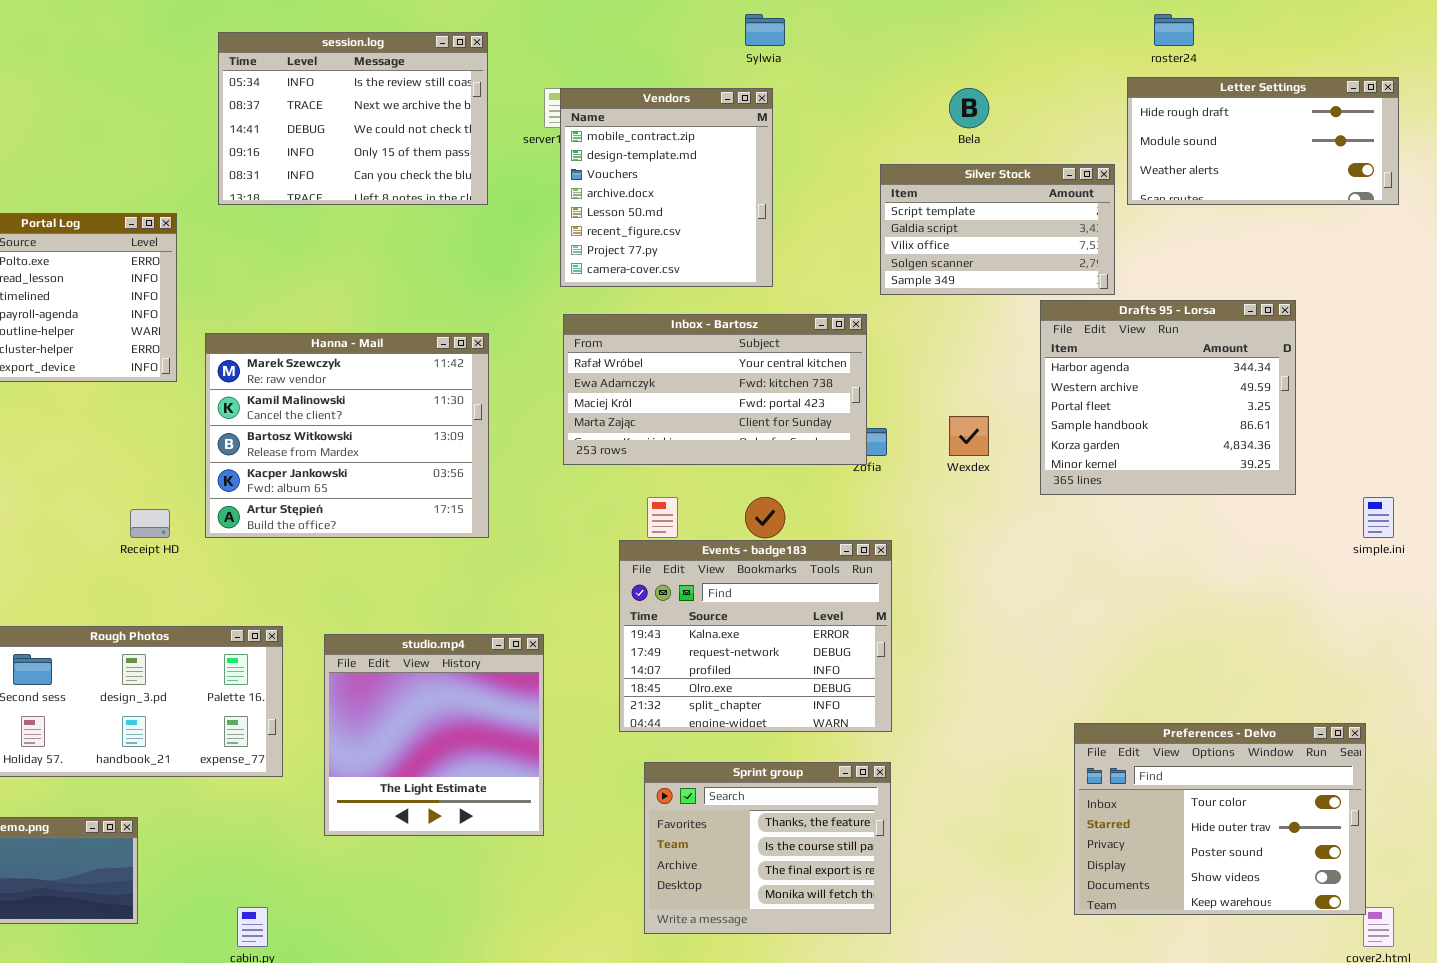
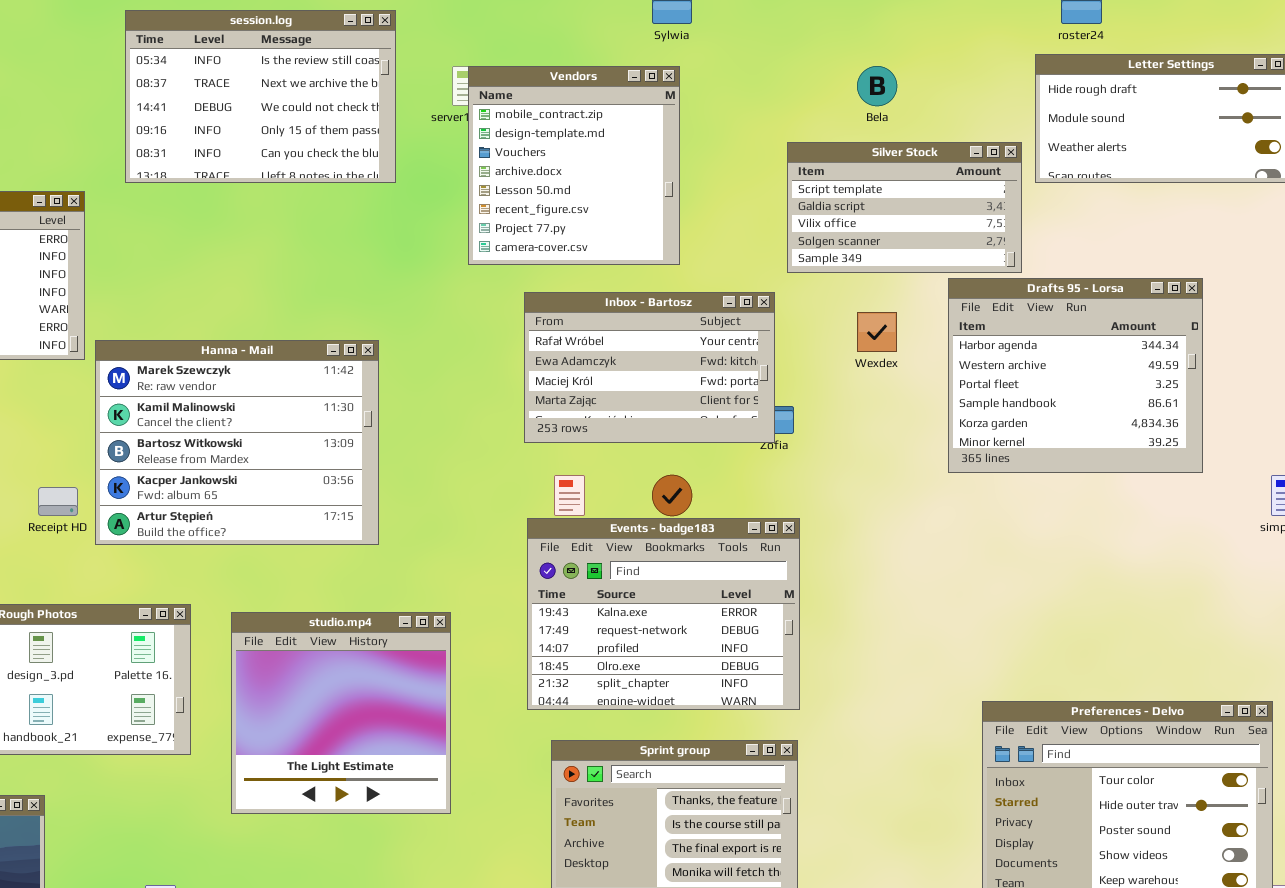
Inbox - Bartosz: [563,314,867,465] -> [524,292,775,443], resized
Hanna - Mail: [205,333,489,538] -> [95,340,379,545], moved
Wexdex: [949,416,989,456] -> [857,312,897,352], moved

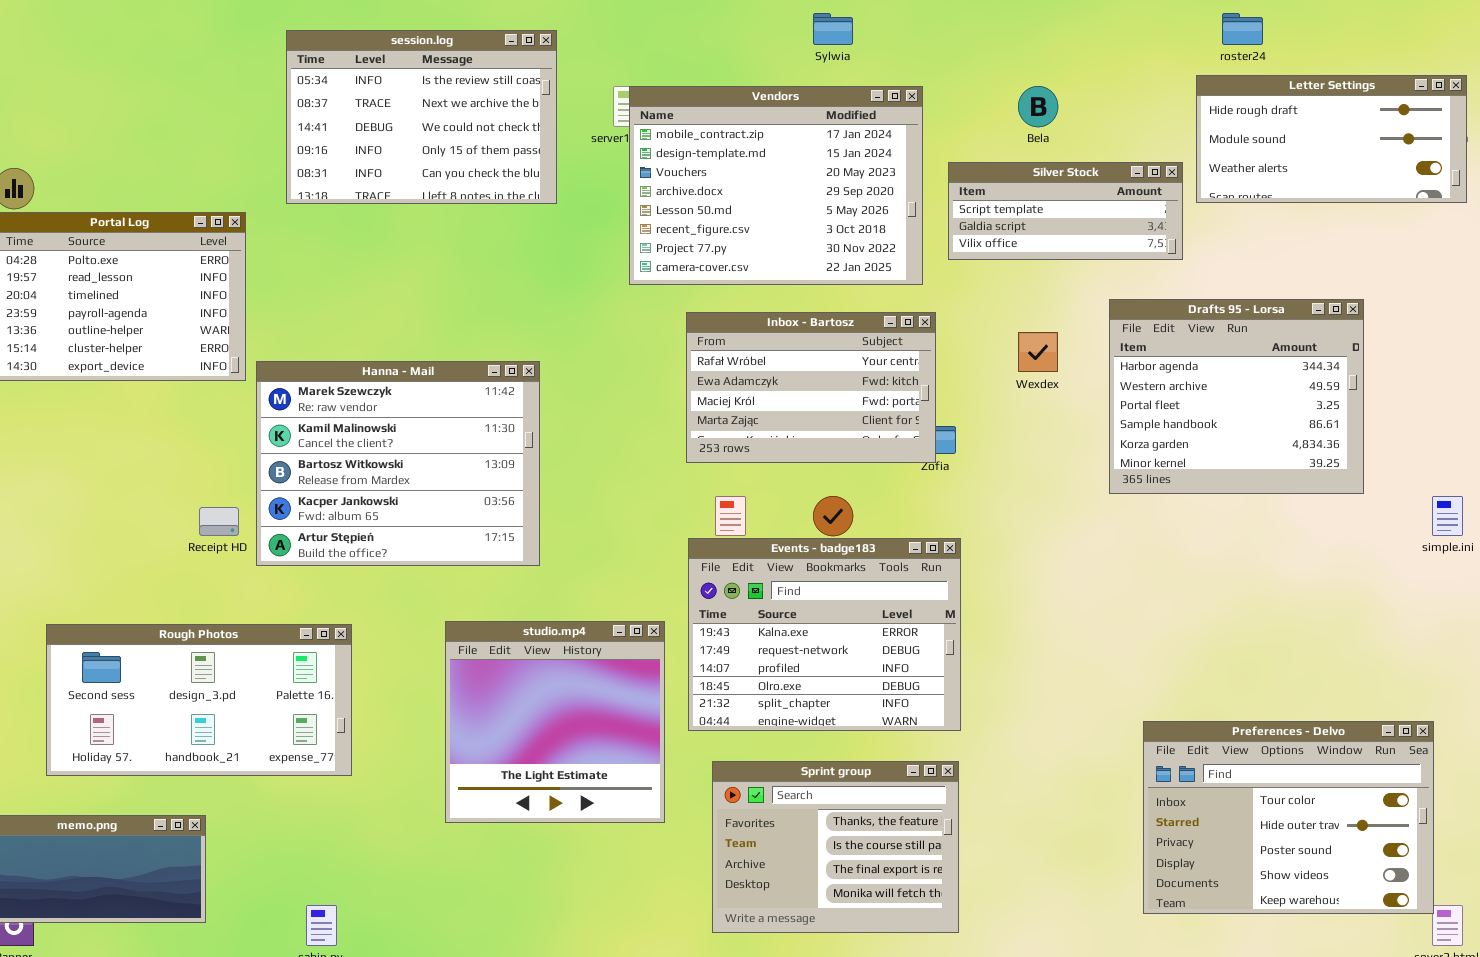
Vendors: [468,66,680,265] -> [629,86,923,285], resized
Silver Stock: [787,142,1022,273] -> [948,162,1183,260], resized
studio.mp4: [231,612,451,814] -> [445,621,665,823], moved

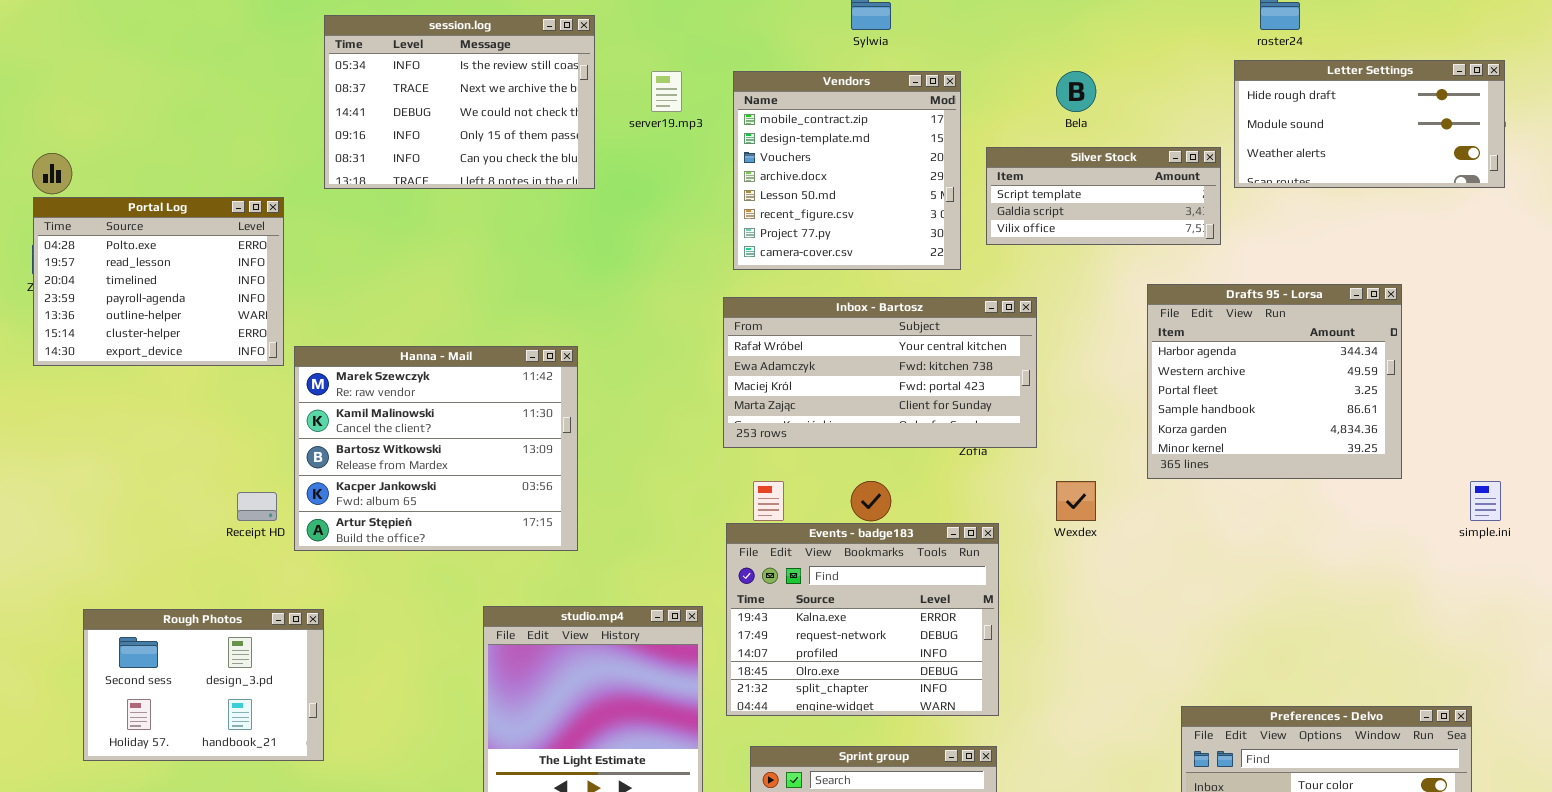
Vendors: [629,86,923,285] -> [733,71,961,270], resized
Inbox - Bartosz: [686,312,936,463] -> [723,297,1037,448], resized
Wexdex: [1018,332,1058,372] -> [1056,481,1096,521], moved
Rough Photos: [46,624,352,776] -> [83,609,324,761], resized

